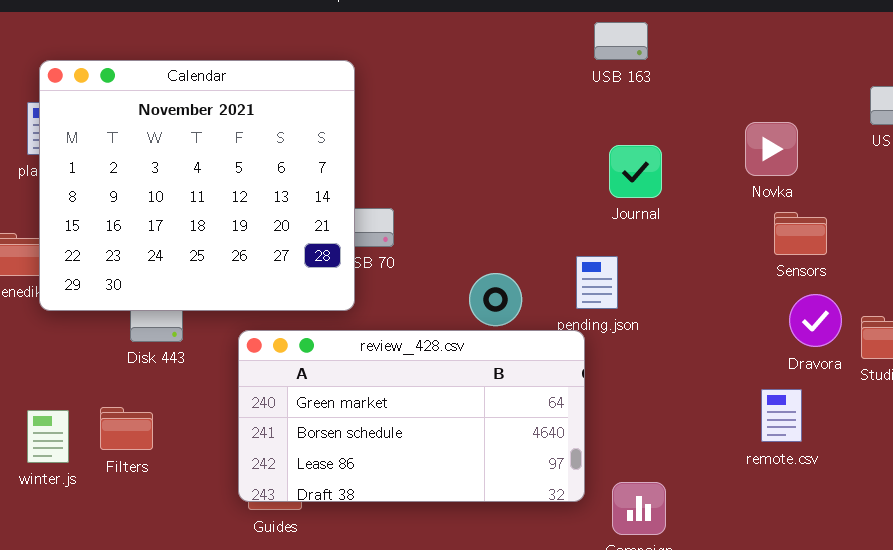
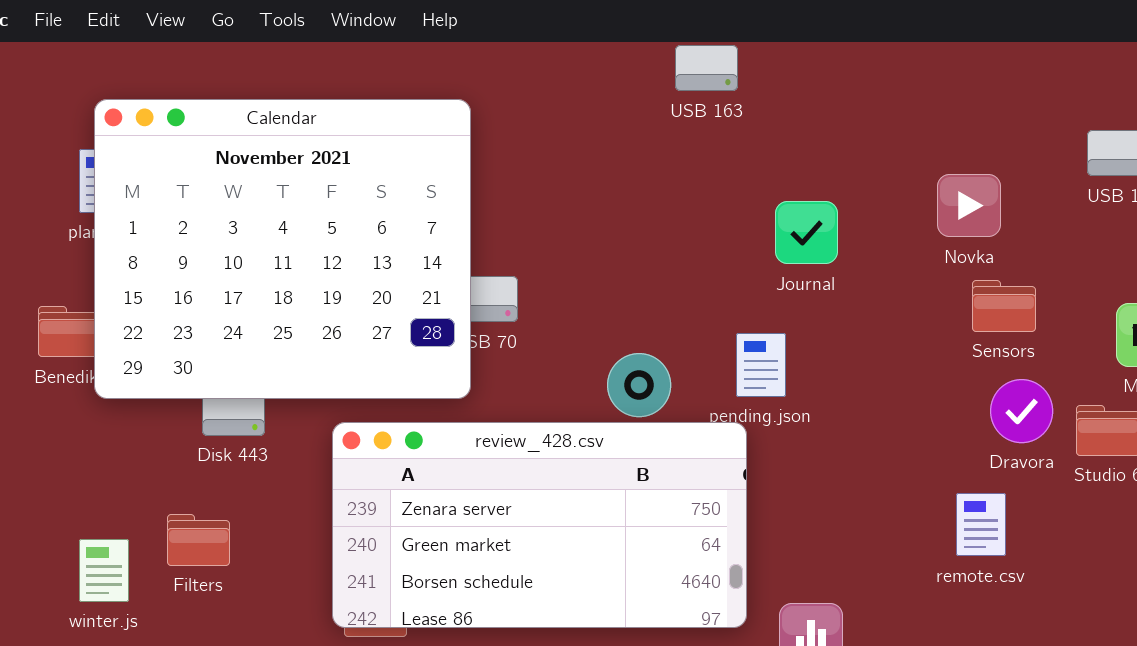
USB 163: [594,22,648,60] -> [675,45,738,91], moved
review_428.csv: [238,330,585,502] -> [332,422,747,628], scrolled up 1 row
winter.js: [27,410,69,463] -> [79,539,129,602], moved

